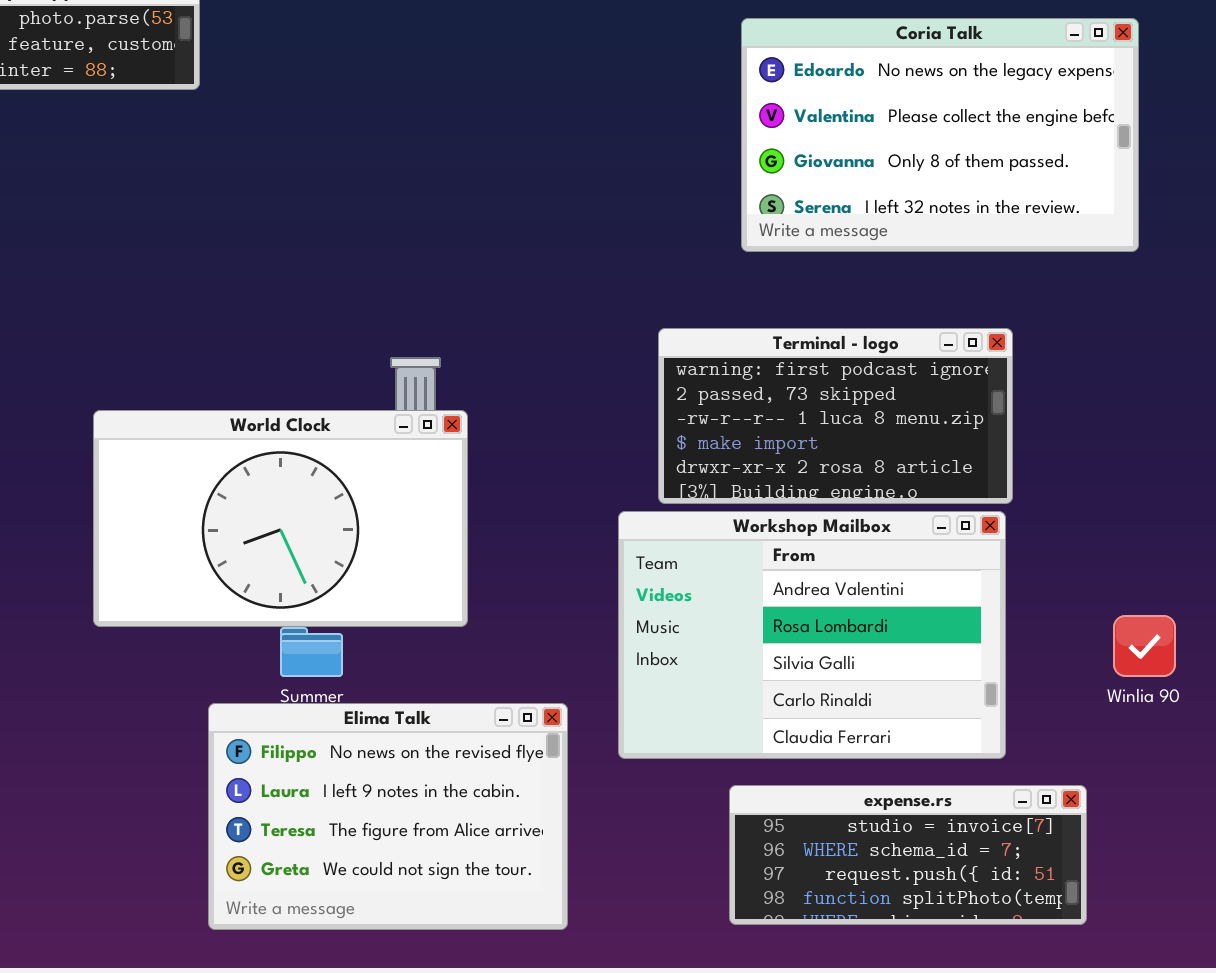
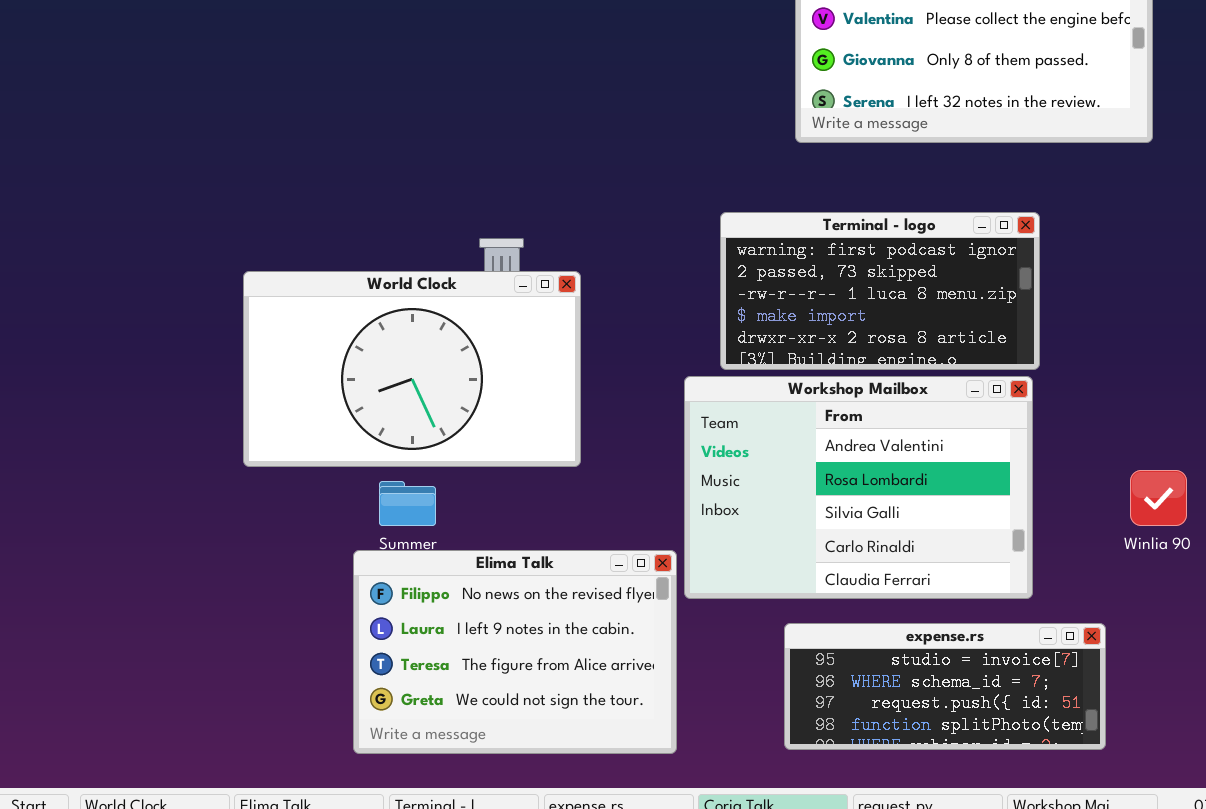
World Clock: [93,410,468,627] -> [243,271,581,467], moved
Elima Talk: [208,703,568,930] -> [353,550,677,754], moved

